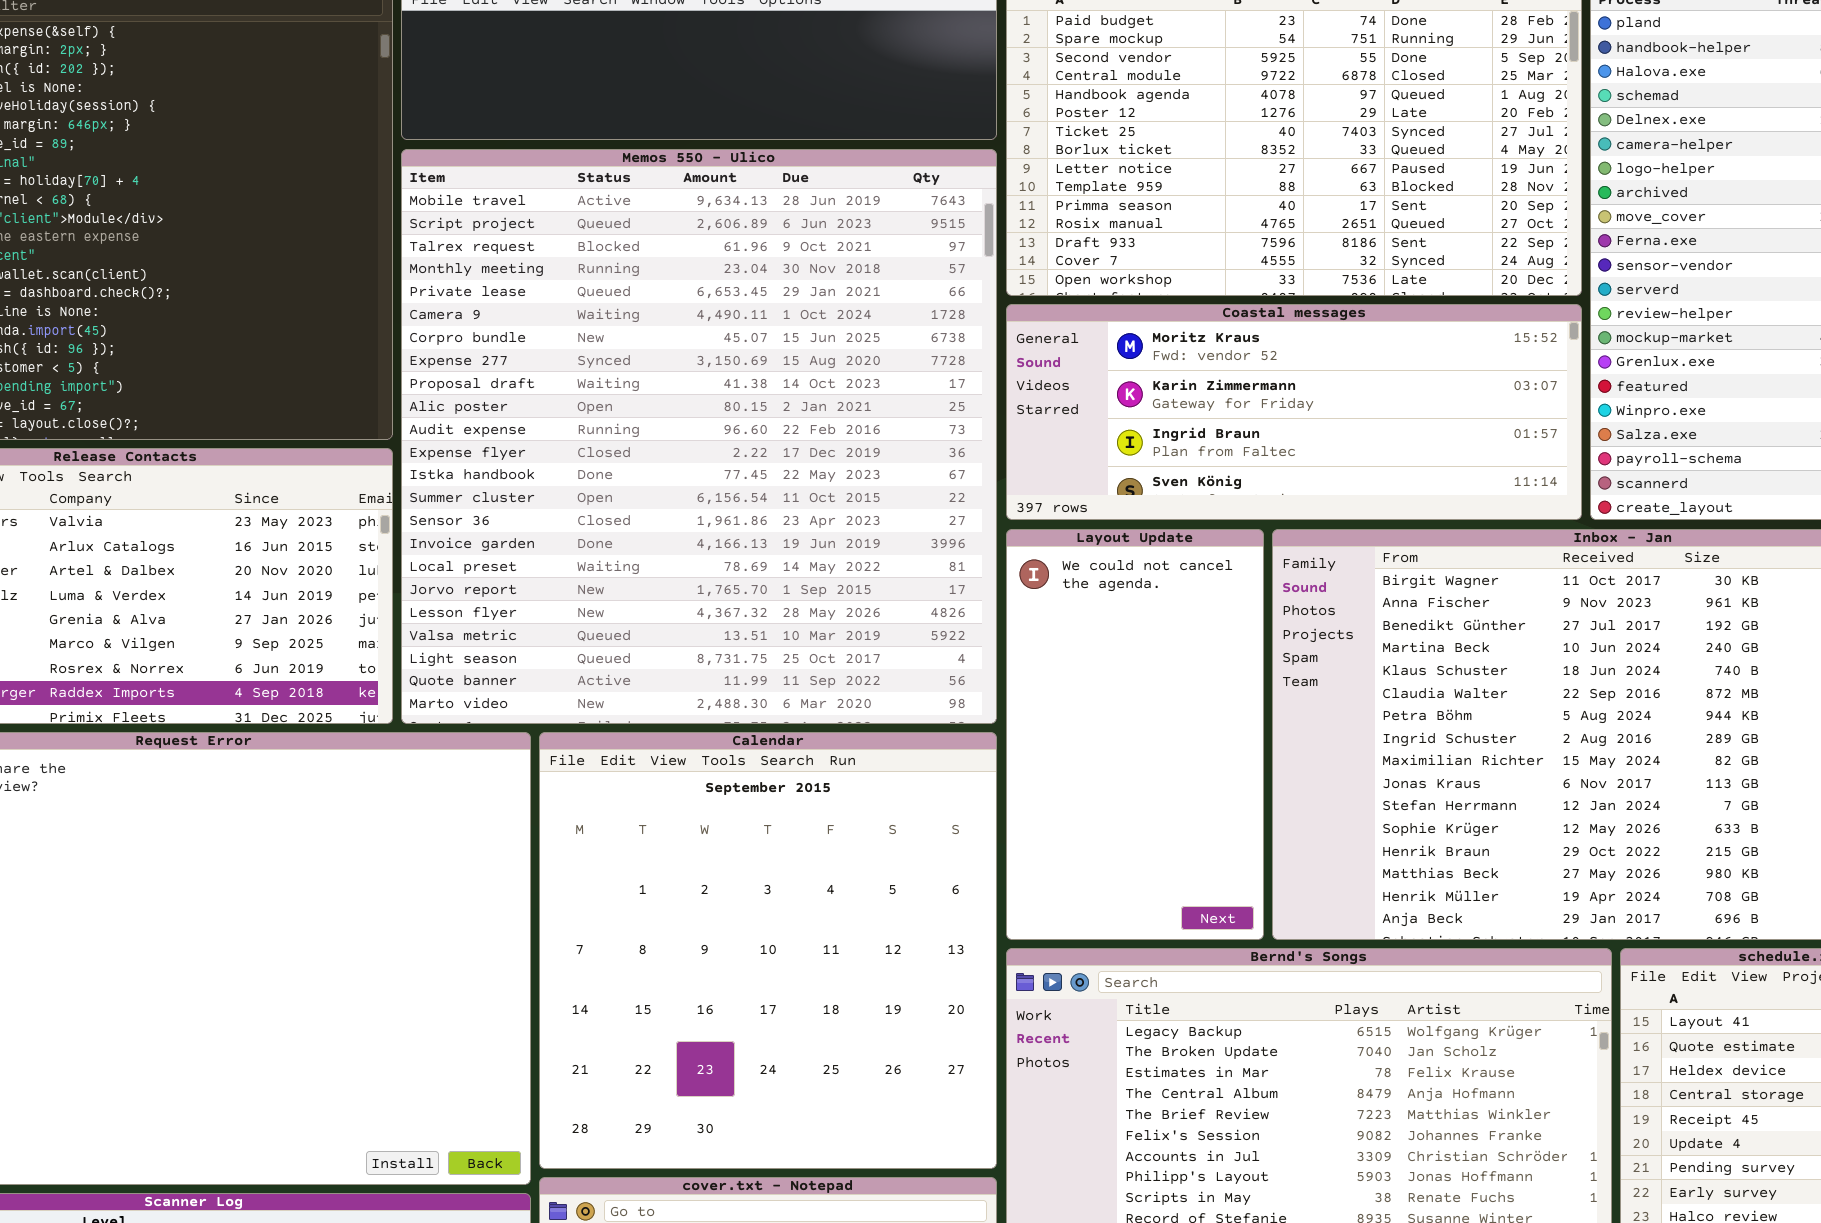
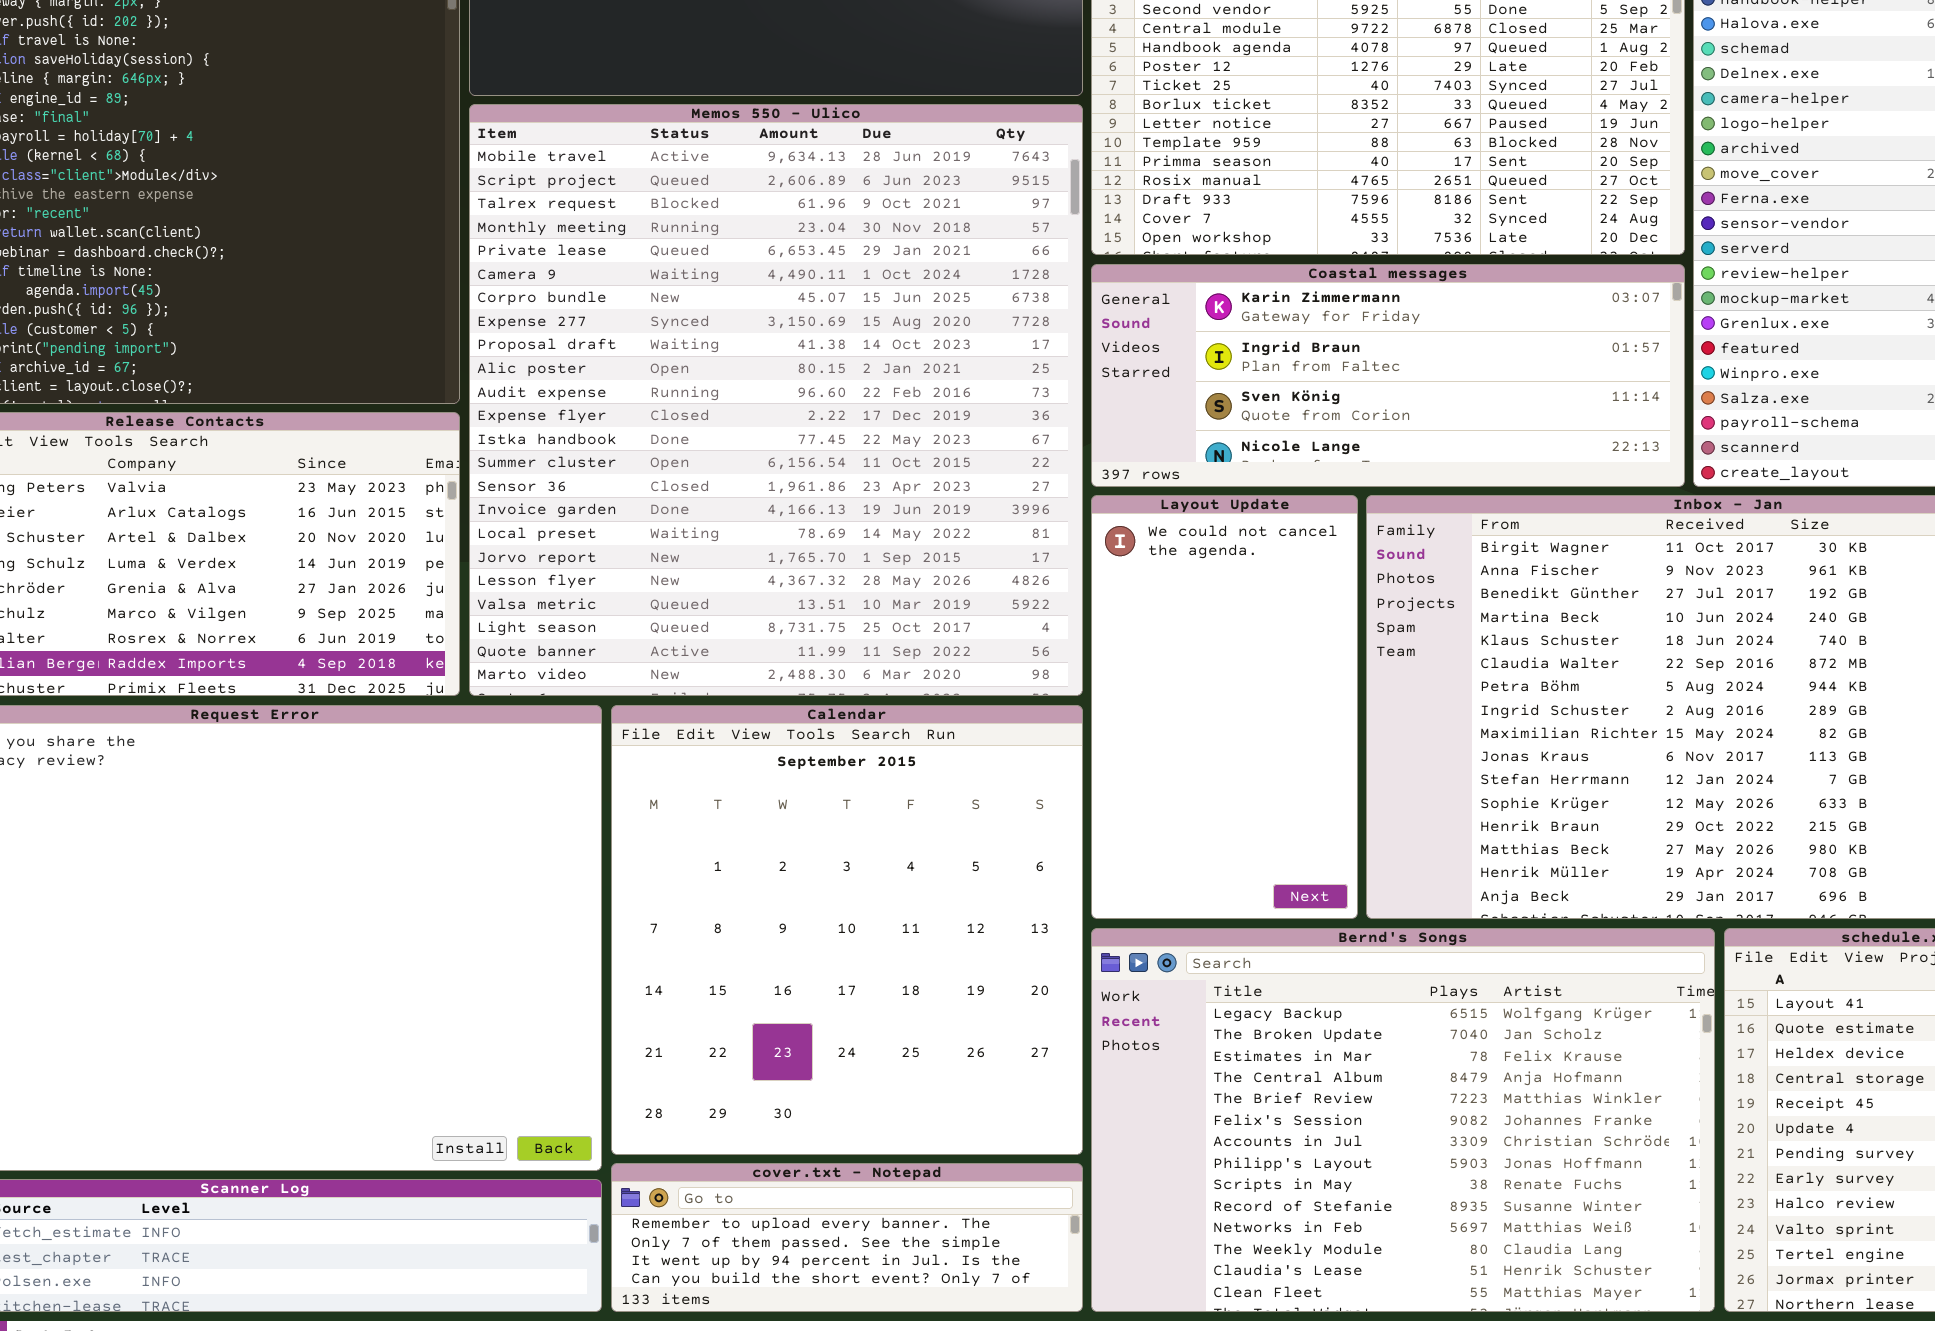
Coastal messages: [1006,304,1582,520] -> [1091,264,1685,487], scrolled down 1 row

